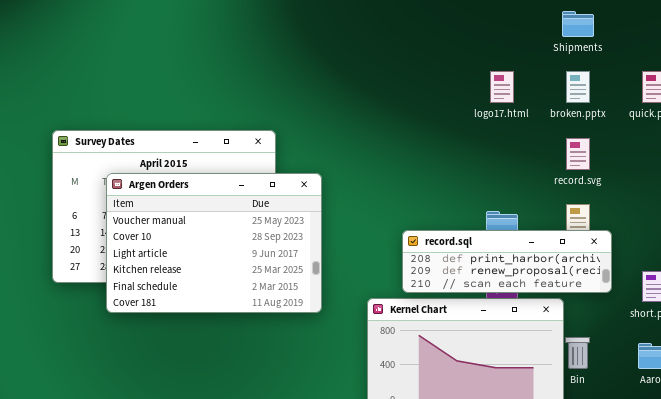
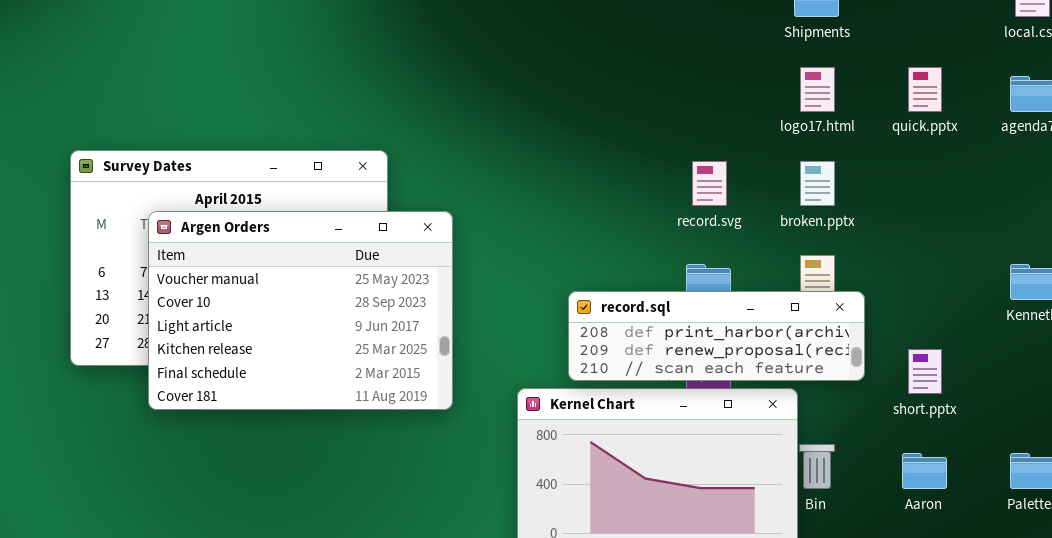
logo17.html: [490,71,514,103] -> [800,67,835,112], moved
broken.pptx: [566,71,590,103] -> [800,161,835,206], moved
record.svg: [566,138,590,170] -> [692,161,727,206], moved

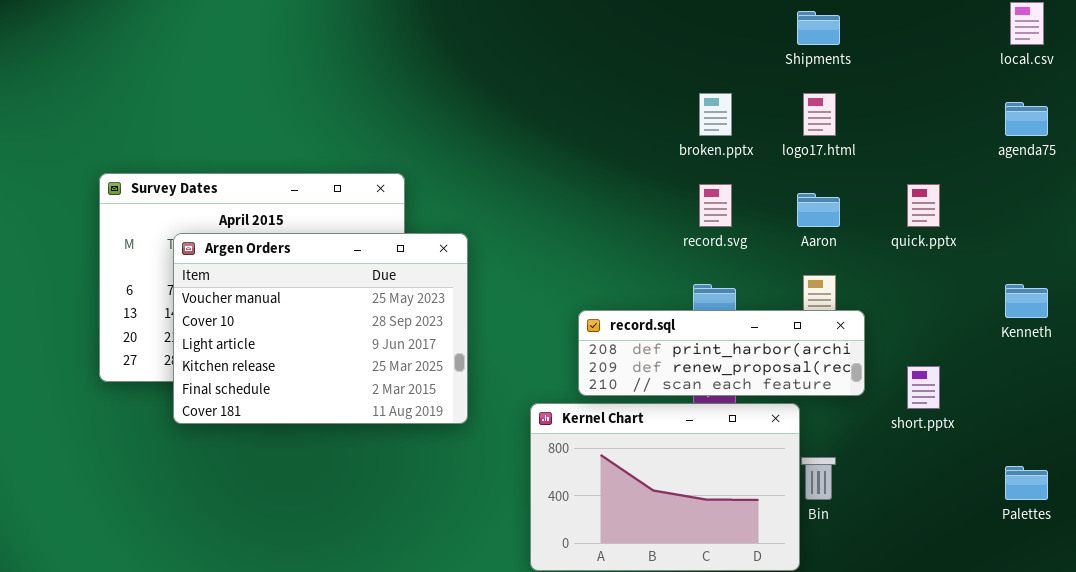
quick.pptx: [908,67,942,112] -> [907,184,940,227], moved
broken.pptx: [800,161,835,206] -> [699,93,732,136], moved
Aaron: [902,453,947,489] -> [797,193,840,227], moved

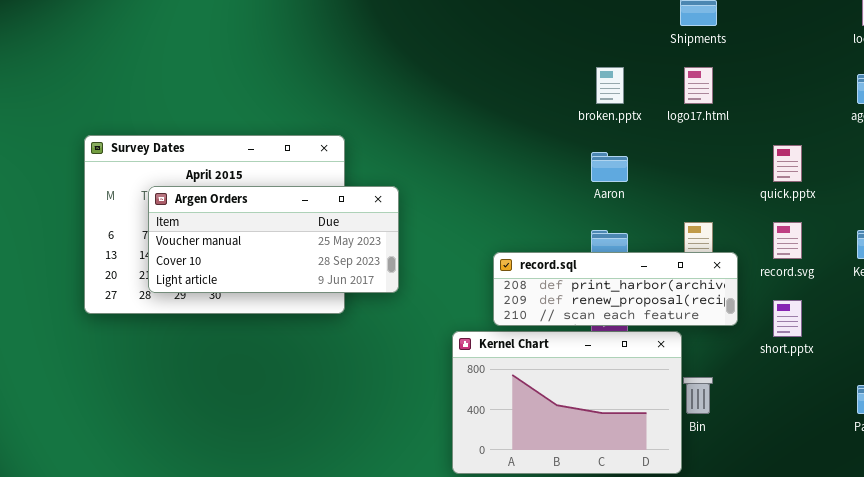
record.svg: [699,184,732,227] -> [773,222,802,259], moved
Aaron: [797,193,840,227] -> [591,152,628,182], moved
Argen Orders: [173,233,468,424] -> [148,186,399,293], resized

